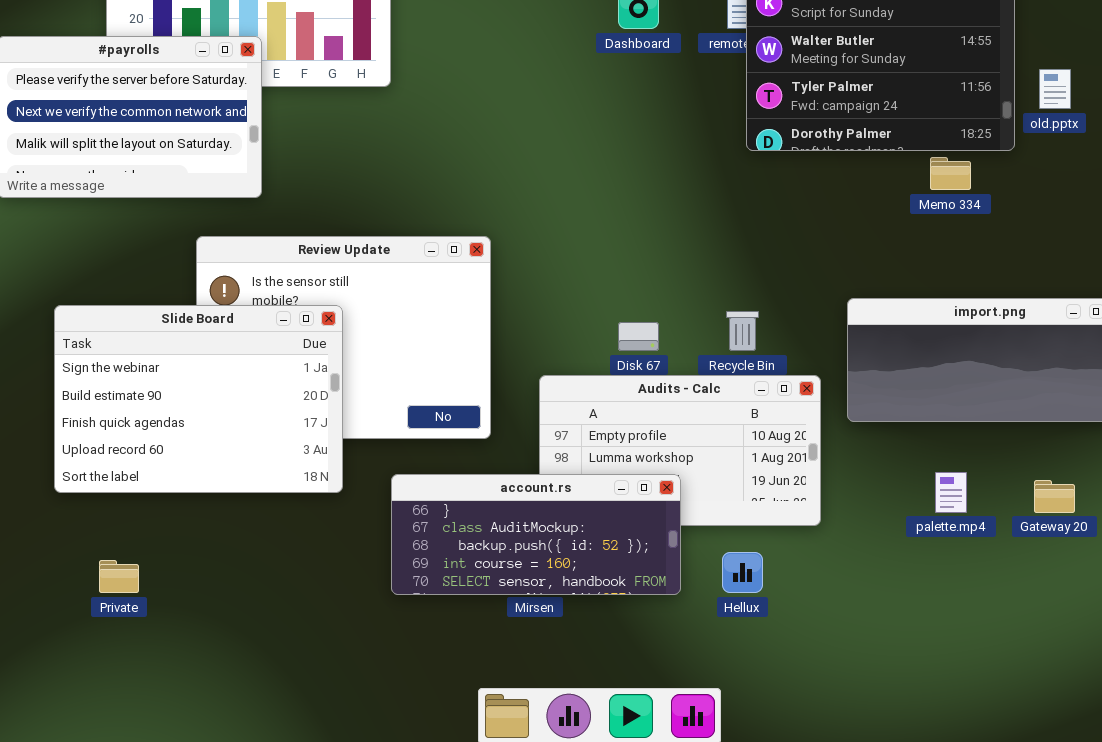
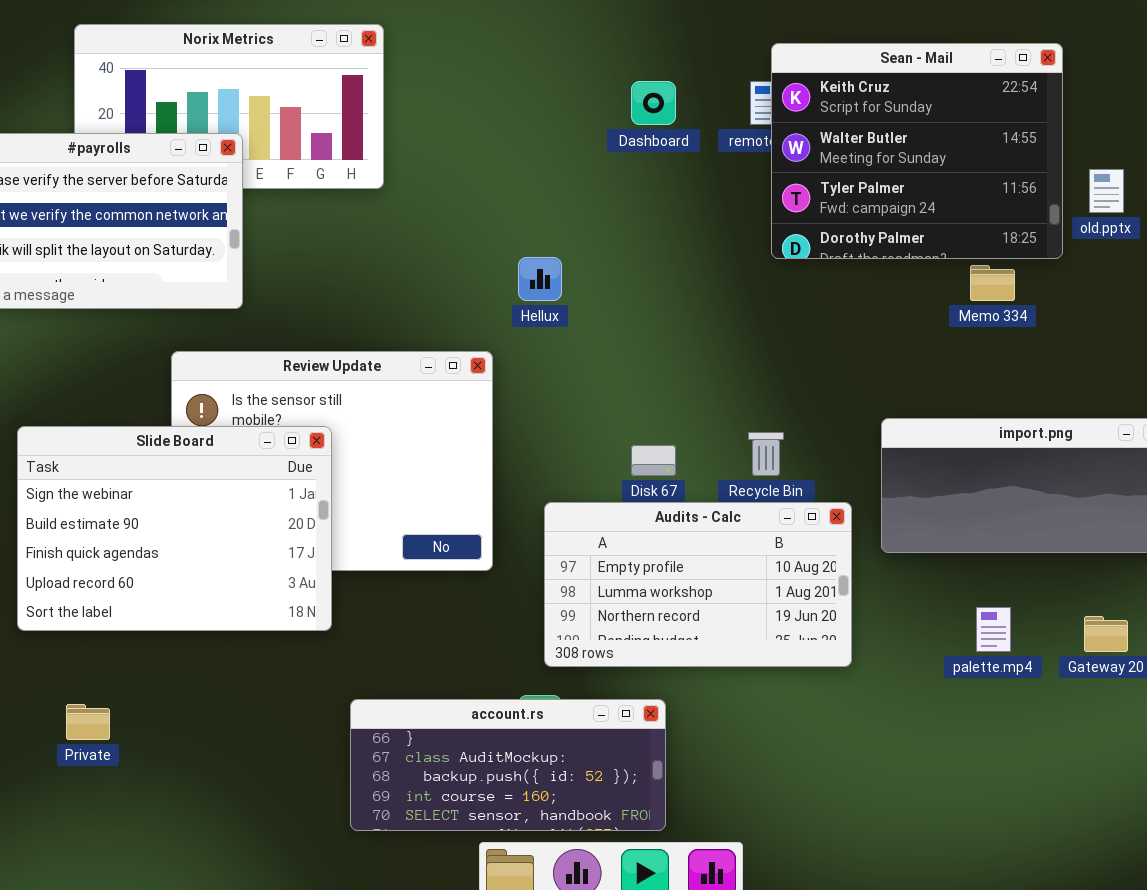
account.rs: [391,474,681,595] -> [350,699,666,831], moved
Hellux: [722,552,763,593] -> [518,257,562,301], moved

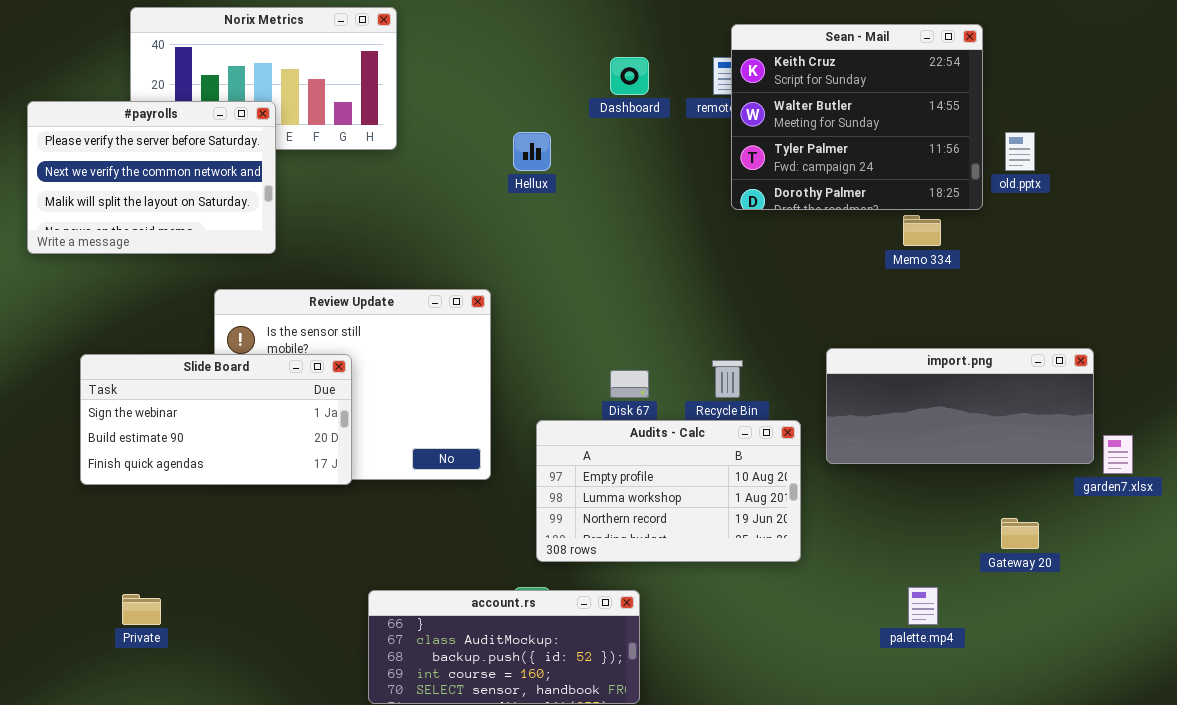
Hellux: [518,257,562,301] -> [513,132,551,171], moved
Slide Board: [17,426,332,631] -> [80,354,352,485], resized
palette.mp4: [976,607,1011,652] -> [908,587,938,625], moved

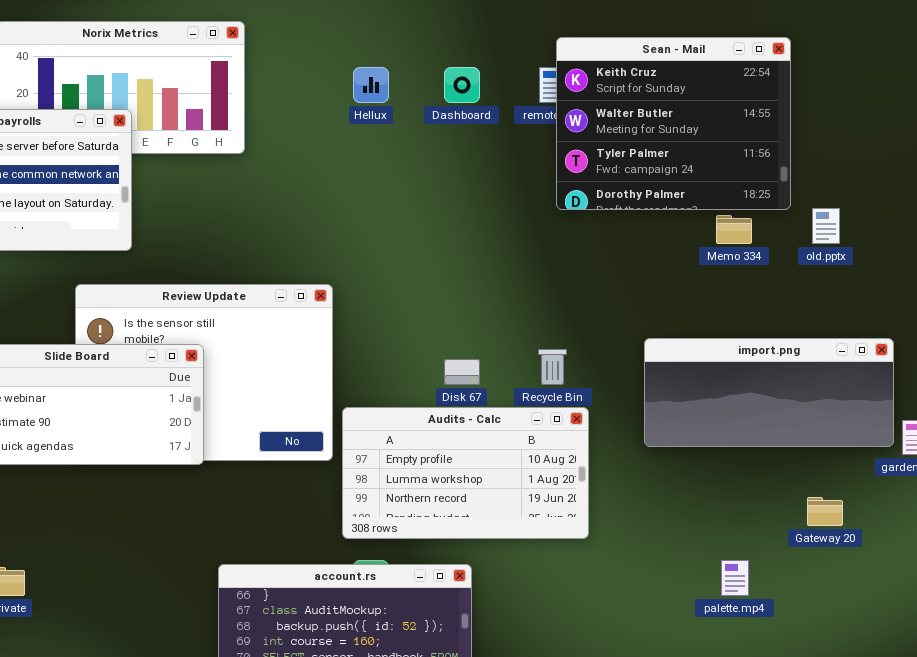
Hellux: [513,132,551,171] -> [353,67,389,103], moved
old.pptx: [1005,132,1035,171] -> [812,208,840,244], moved
Audits - Calc: [536,420,801,562] -> [342,407,589,539], moved

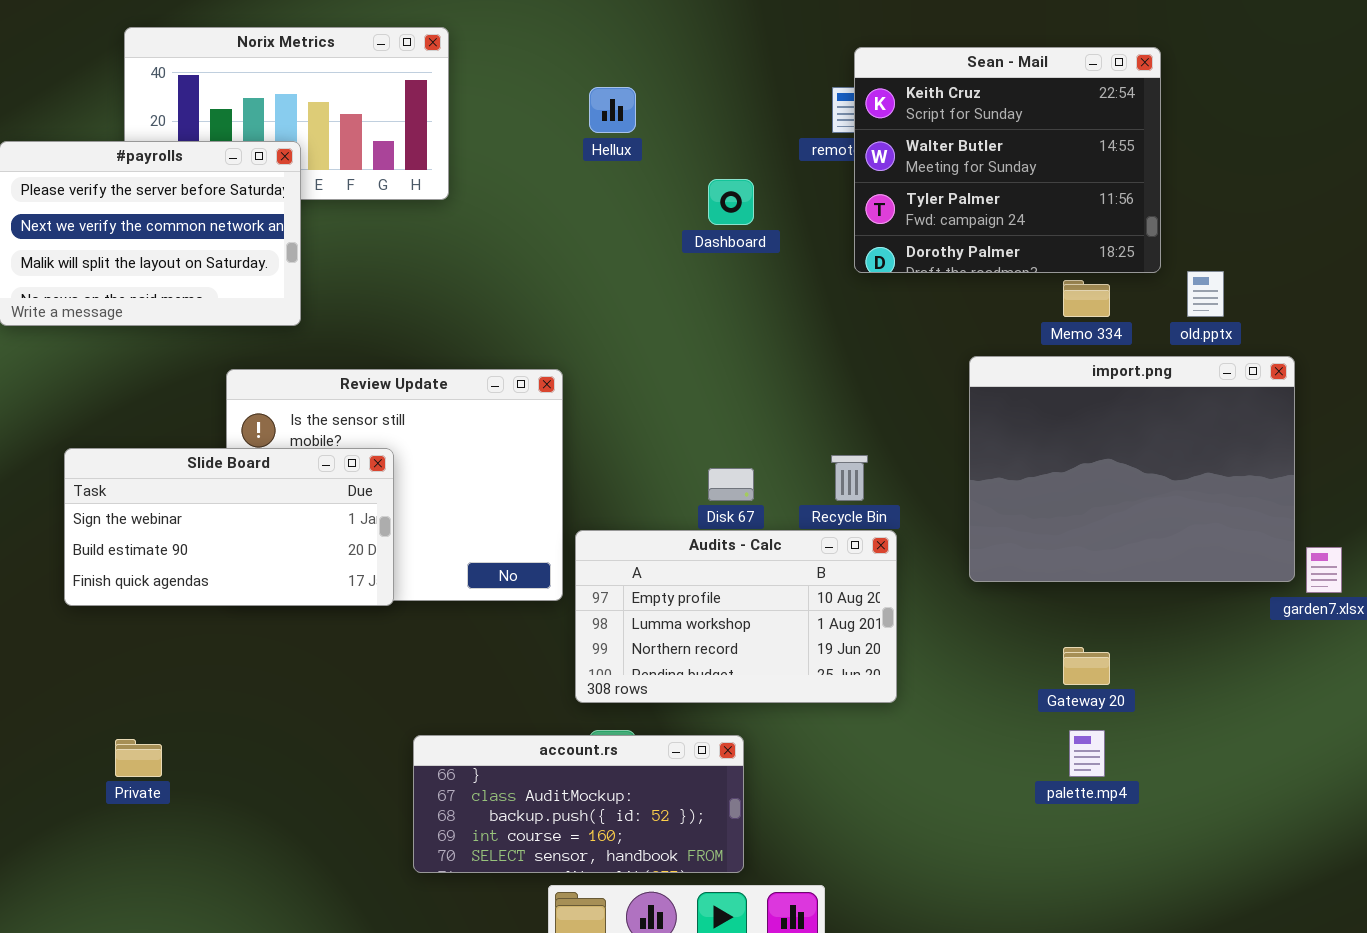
Dashboard: [444,67,480,103] -> [708,179,754,225], moved
import.png: [644,338,894,447] -> [969,356,1295,582], resized
Gateway 20: [807,497,843,526] -> [1063,647,1110,685], moved

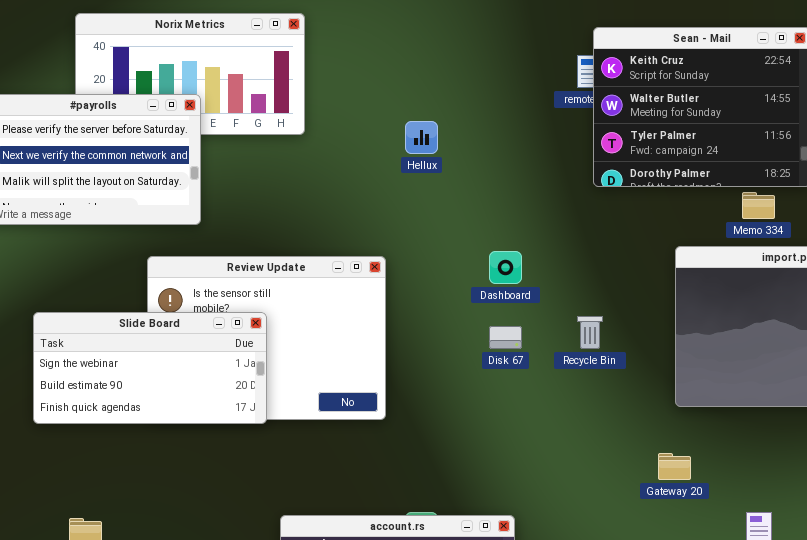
Hellux: [589,87,636,133] -> [405,121,438,154], moved
Dashboard: [708,179,754,225] -> [489,251,522,284], moved
Audits - Calc: [575,530,897,703] -> none, closed
Gateway 20: [1063,647,1110,685] -> [658,453,691,480], moved

